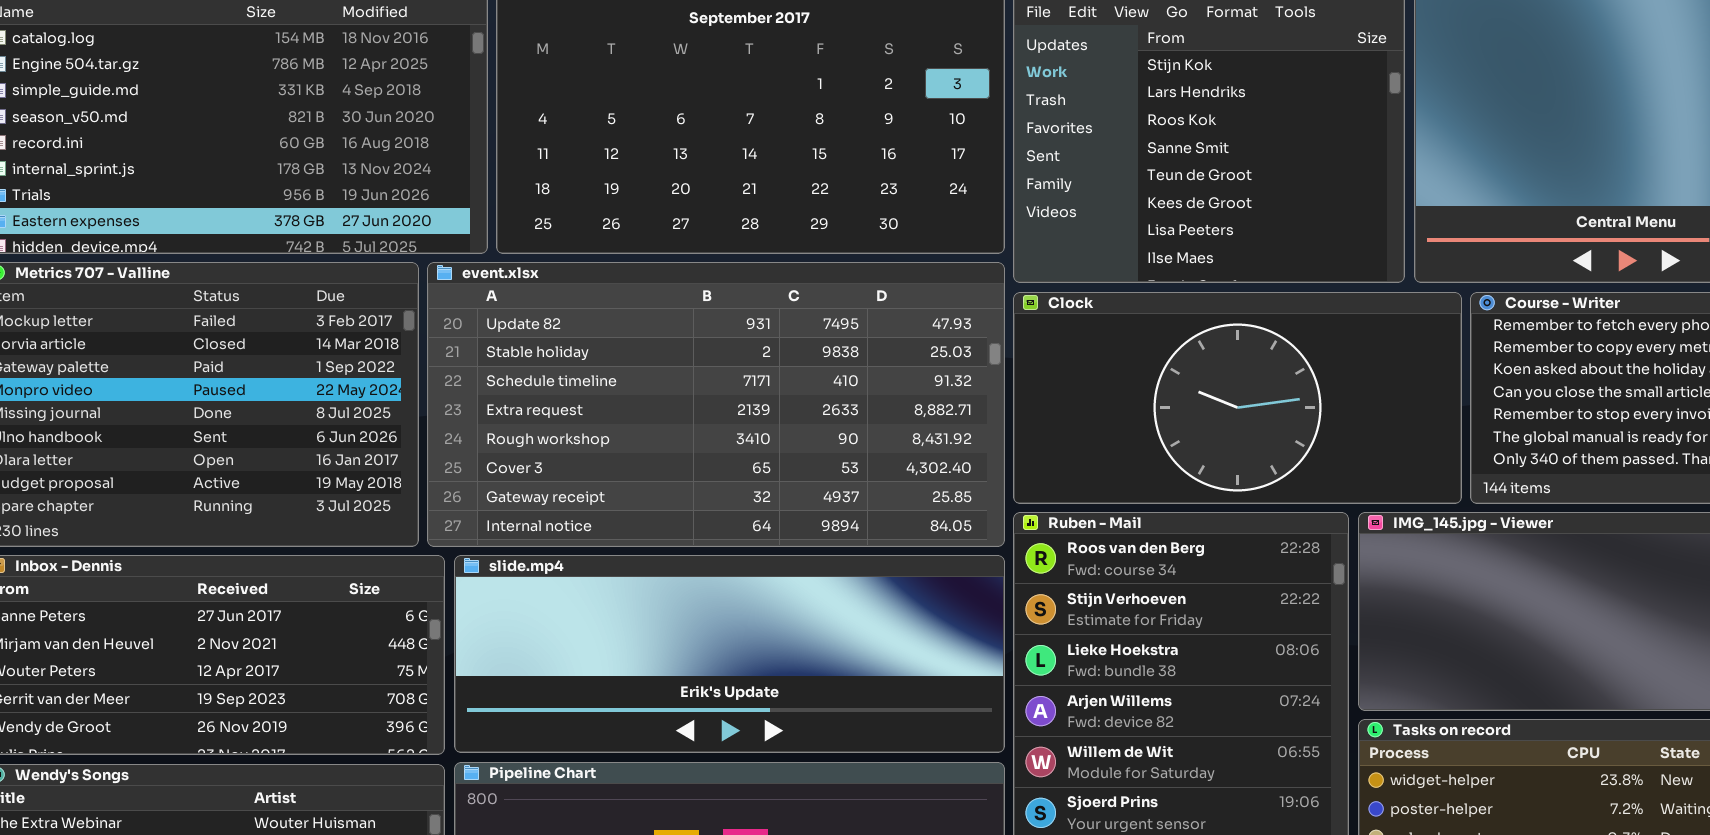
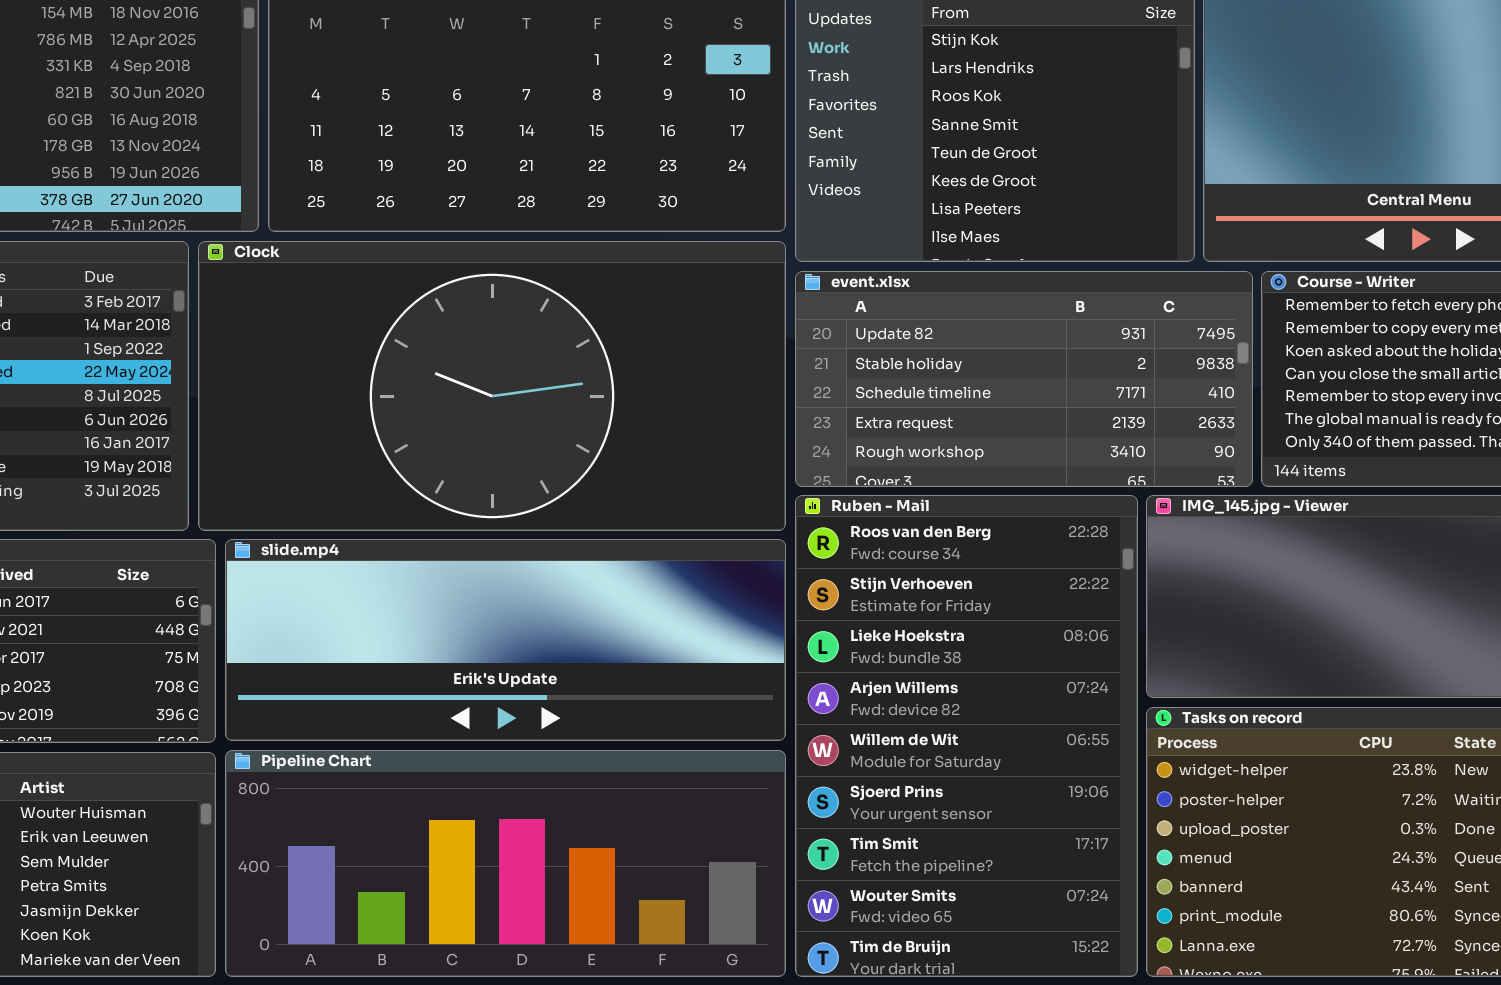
event.xlsx: [427,262,1005,547] -> [795,271,1253,487], moved, resized
Clock: [1013,292,1462,504] -> [198,241,786,531], moved, resized

